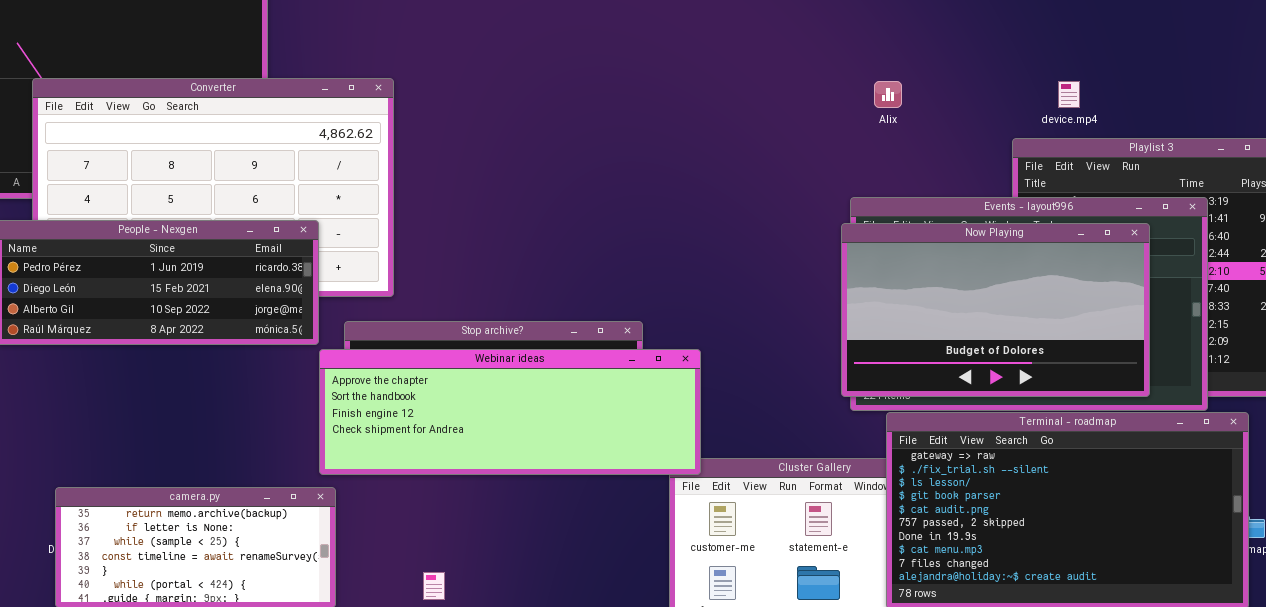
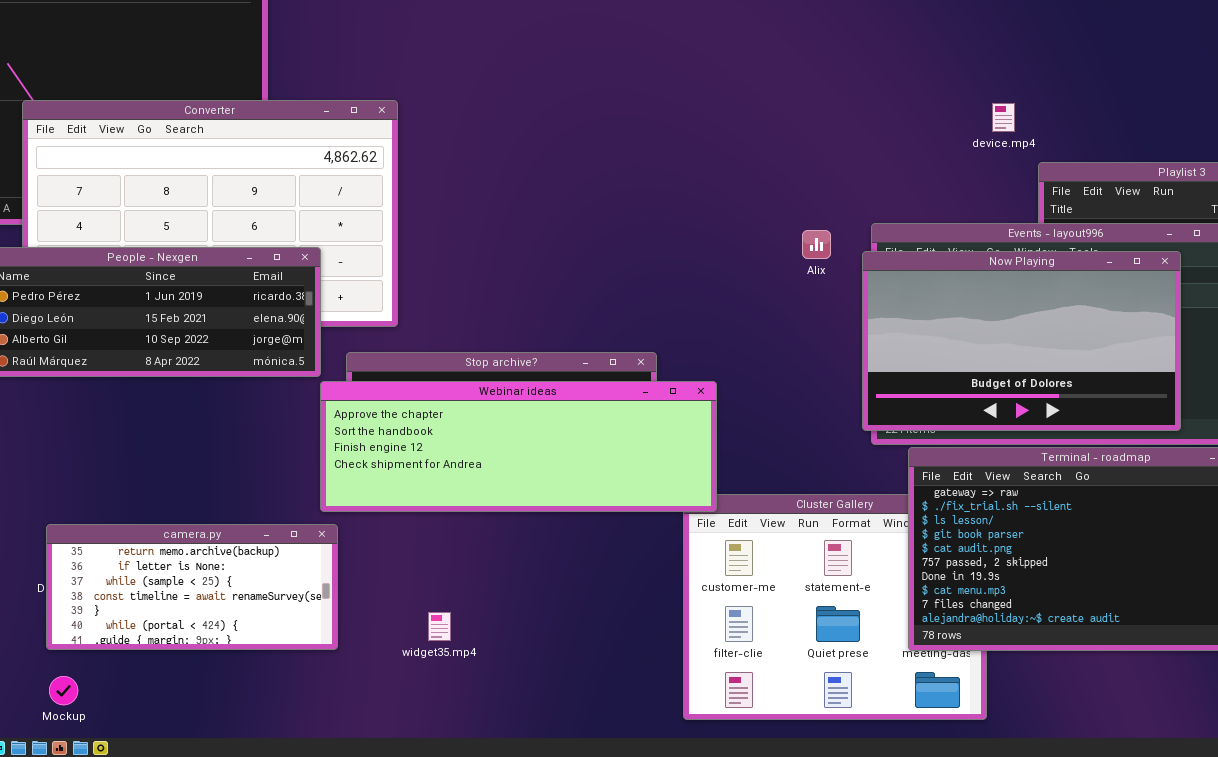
Alix: [874,81,902,108] -> [802,230,831,259], moved
device.mp4: [1058,81,1080,108] -> [992,103,1015,132], moved

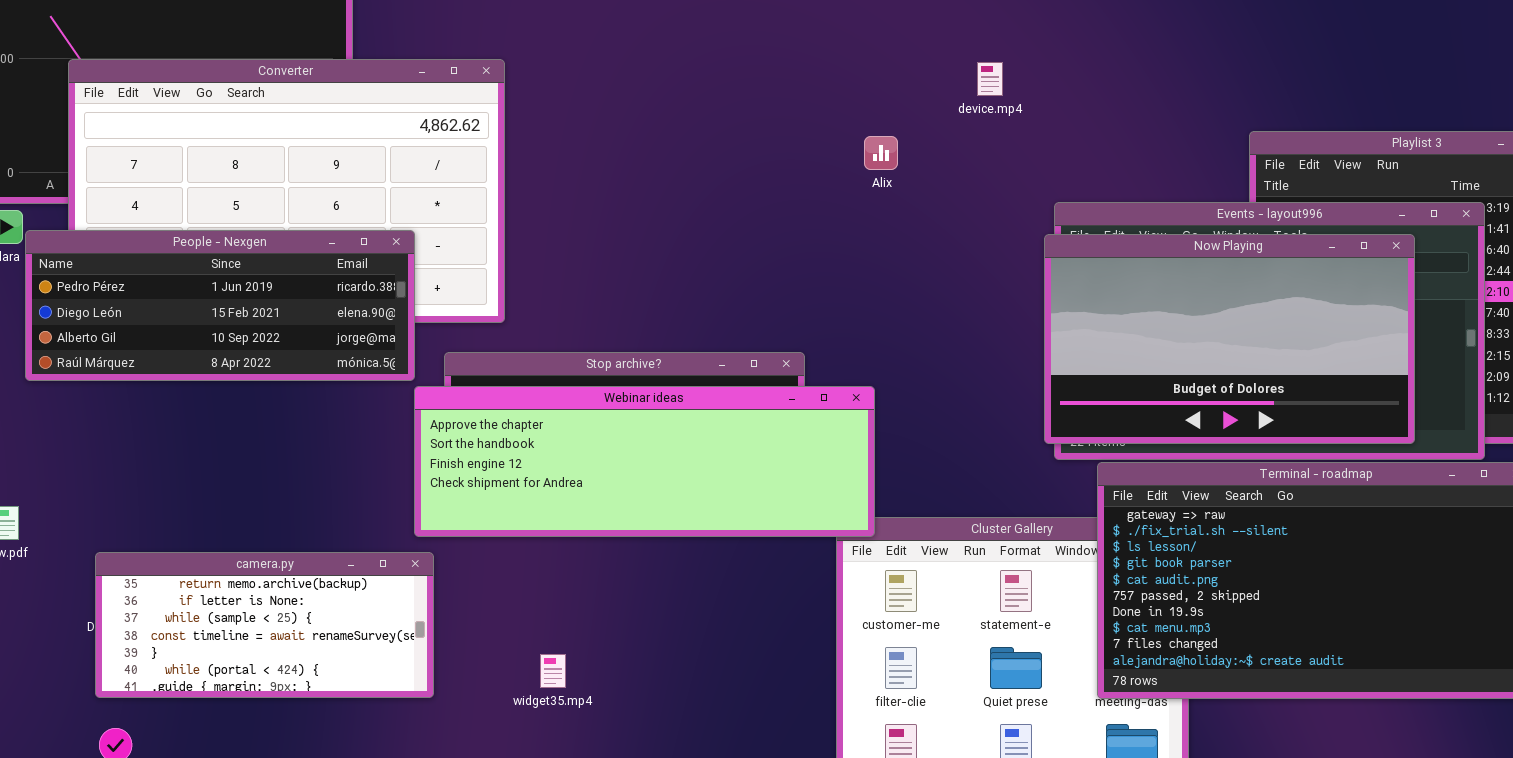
device.mp4: [992,103,1015,132] -> [977,62,1003,96], moved
Alix: [802,230,831,259] -> [864,136,898,170], moved

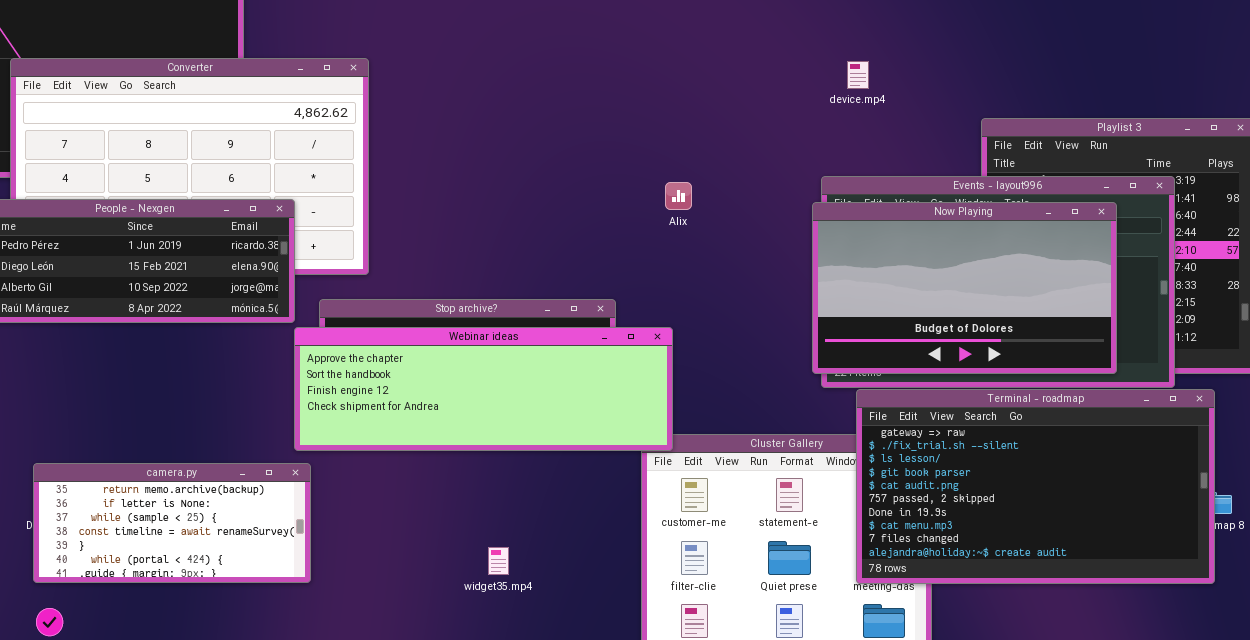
device.mp4: [977,62,1003,96] -> [847,61,869,89], moved
Alix: [864,136,898,170] -> [665,182,692,210], moved
widget35.mp4: [540,654,566,688] -> [488,547,509,575], moved

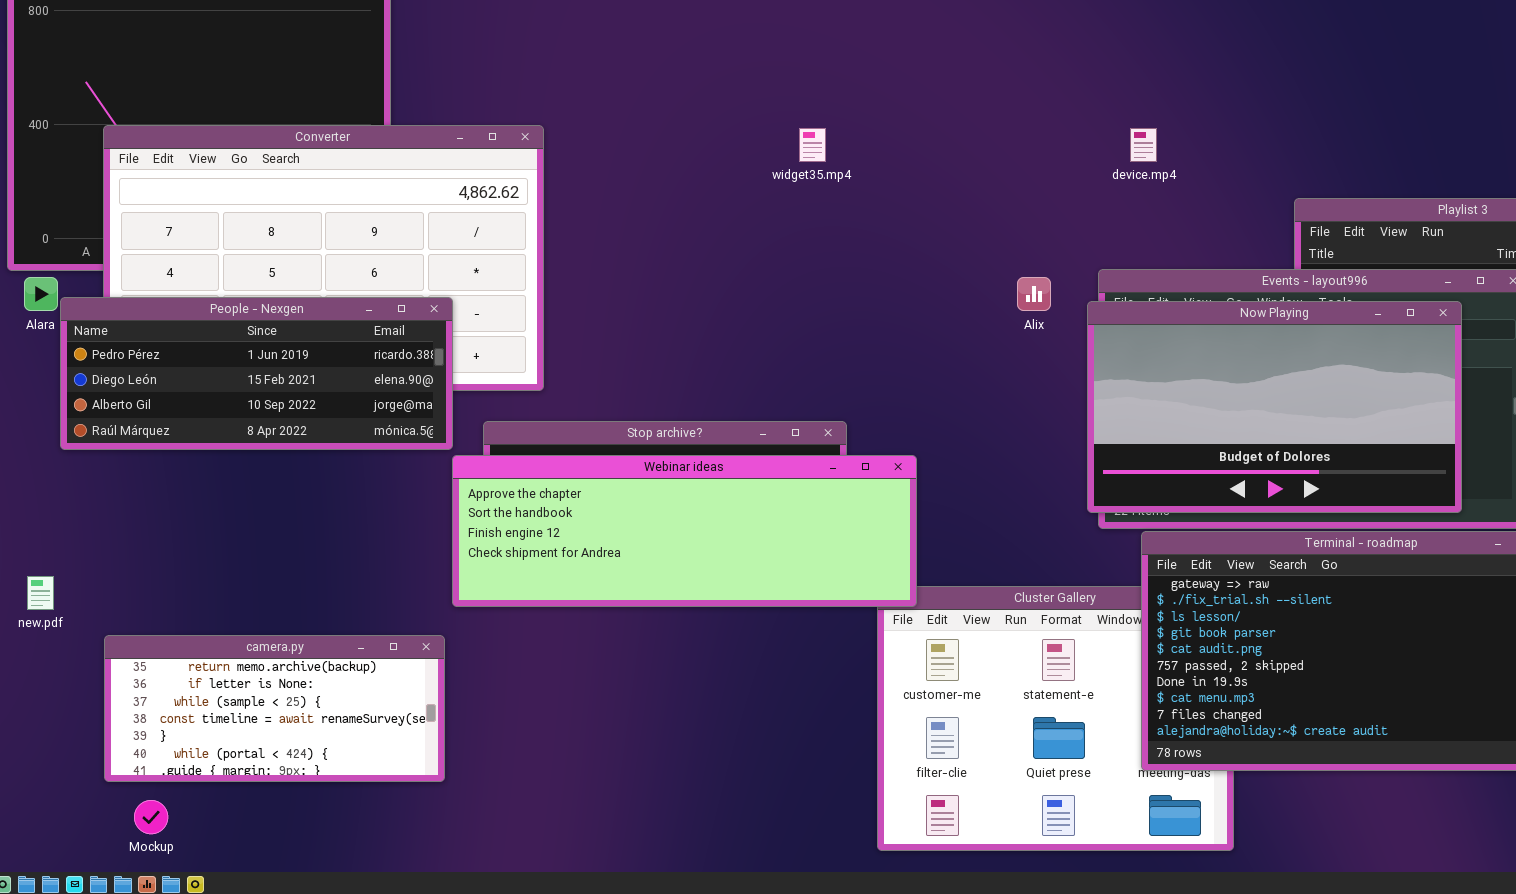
Alix: [665,182,692,210] -> [1017,277,1051,311], moved
camera.py: [33,463,311,583] -> [104,635,445,782], moved
widget35.mp4: [488,547,509,575] -> [799,128,826,162], moved

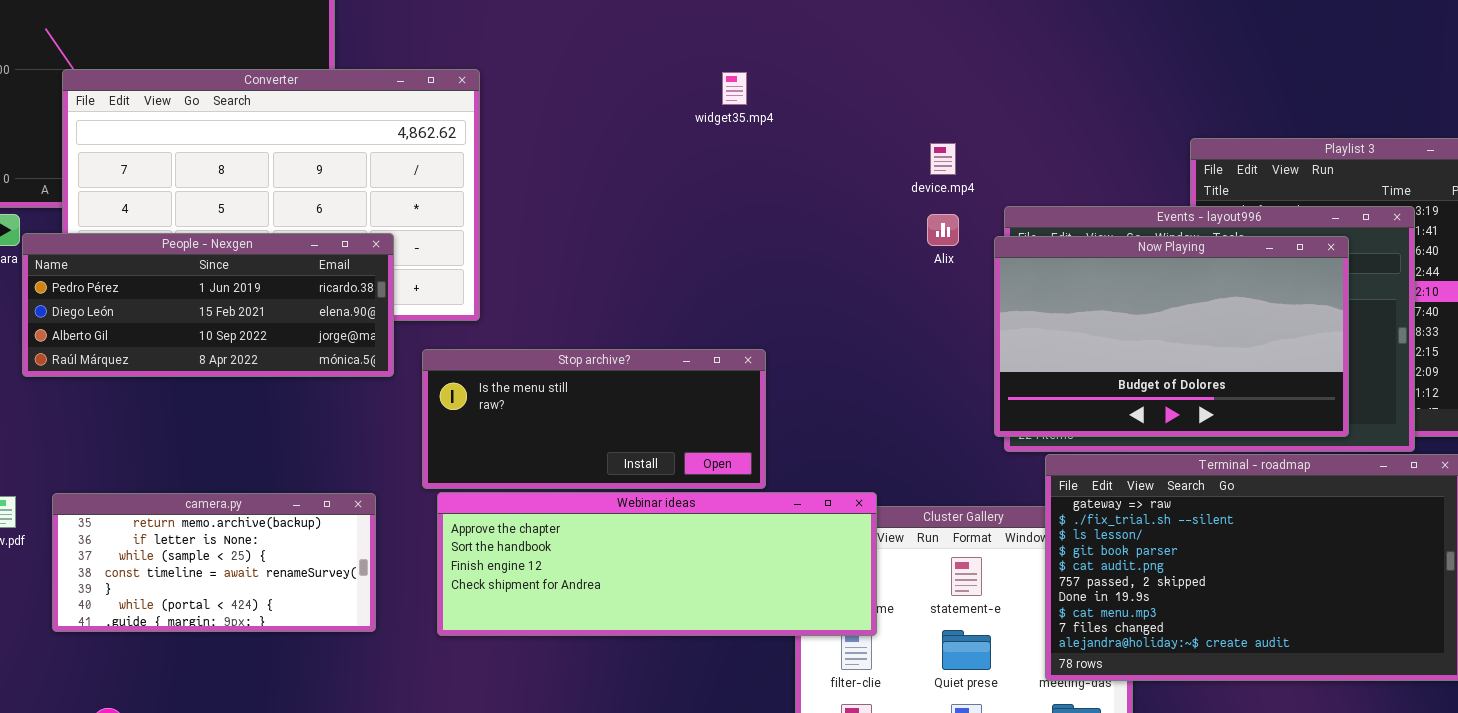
device.mp4: [1130,128,1157,162] -> [930,143,956,175], moved
Webinar ideas: [452,455,917,607] -> [437,492,877,636], moved
camera.py: [104,635,445,782] -> [52,493,376,632], moved

